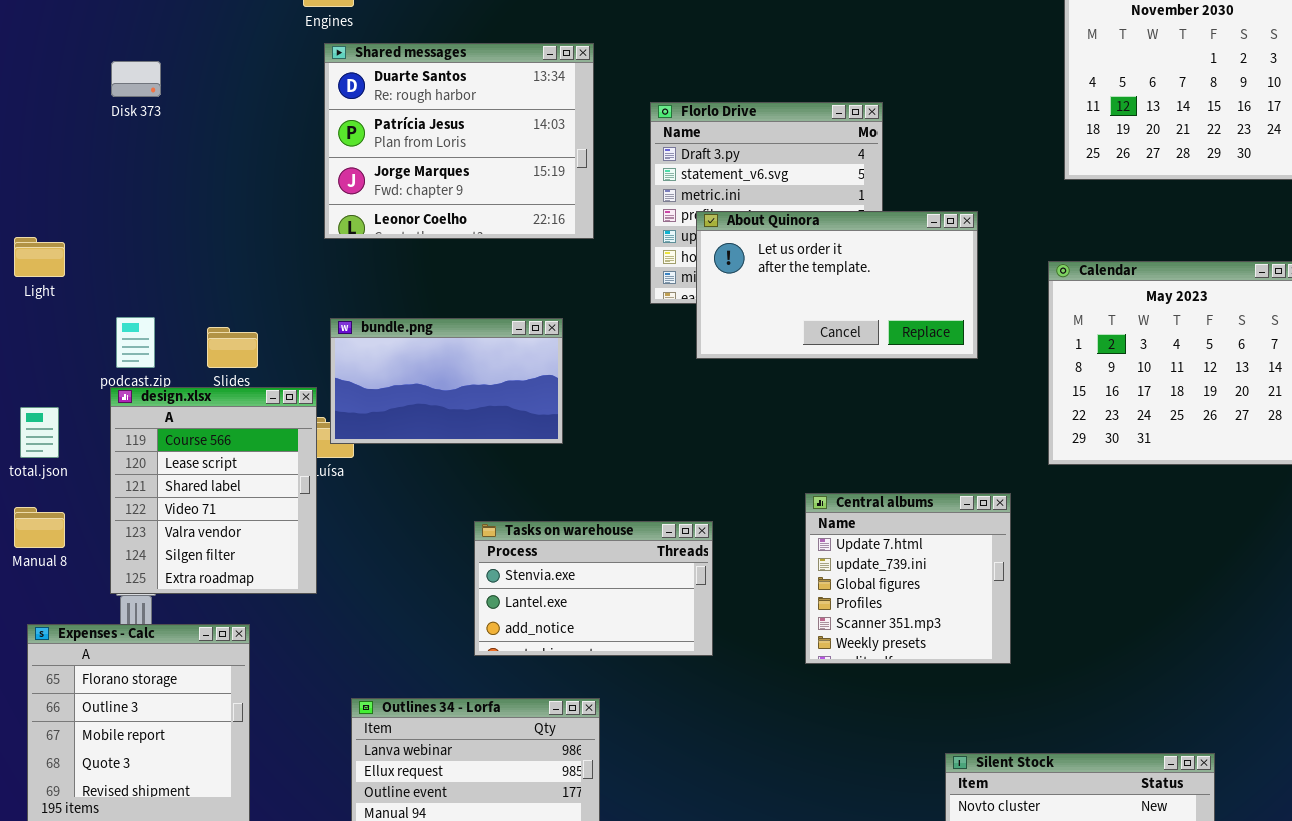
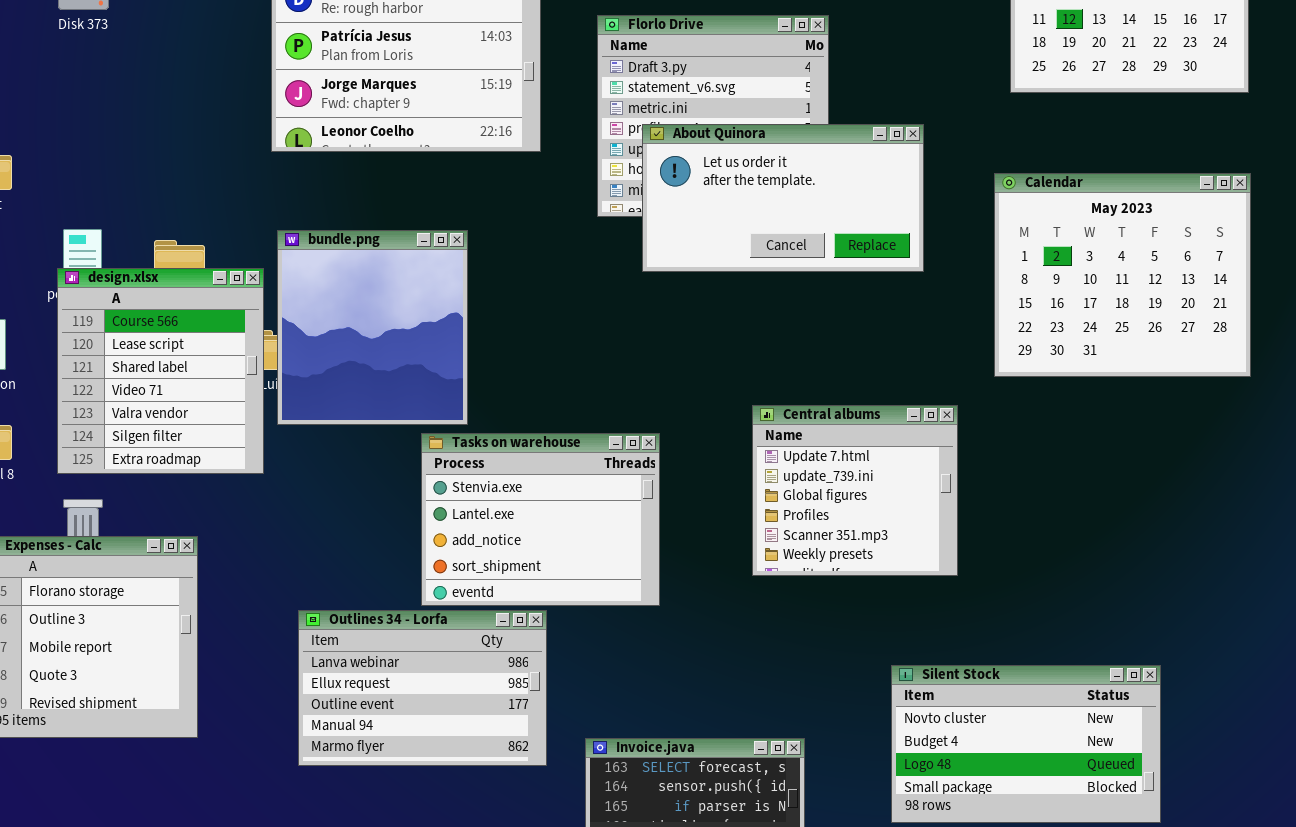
bundle.png: [330,318,563,444] -> [277,230,468,425], resized
design.xlsx: [110,387,317,594] -> [57,268,264,474], moved
Tasks on warehouse: [474,521,713,656] -> [421,433,660,606], resized

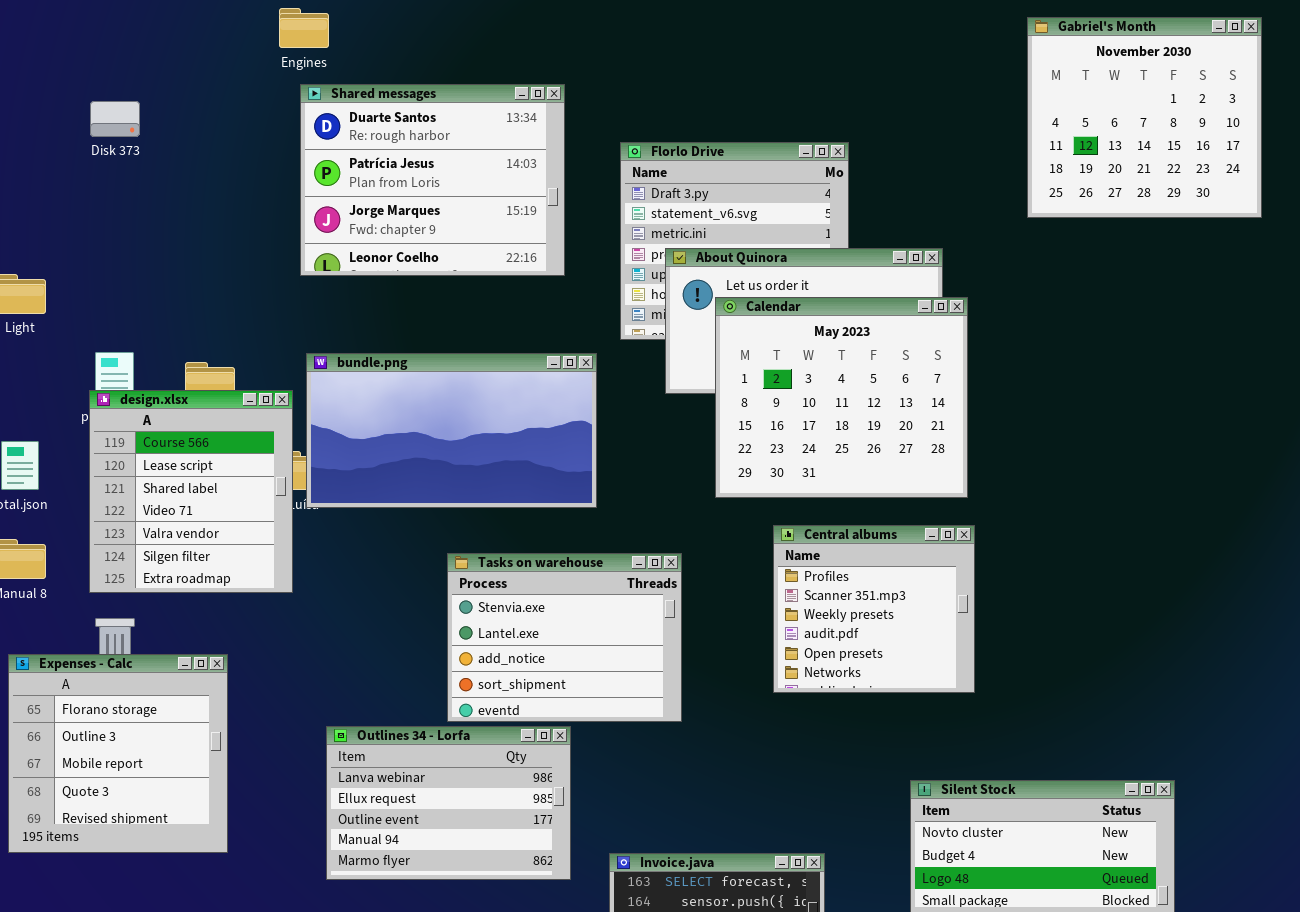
Calendar: [994,173,1251,377] -> [715,297,968,498], moved
bundle.png: [277,230,468,425] -> [306,353,597,508], resized
Central albums: [752,405,958,576] -> [773,525,975,693], scrolled down 3 rows

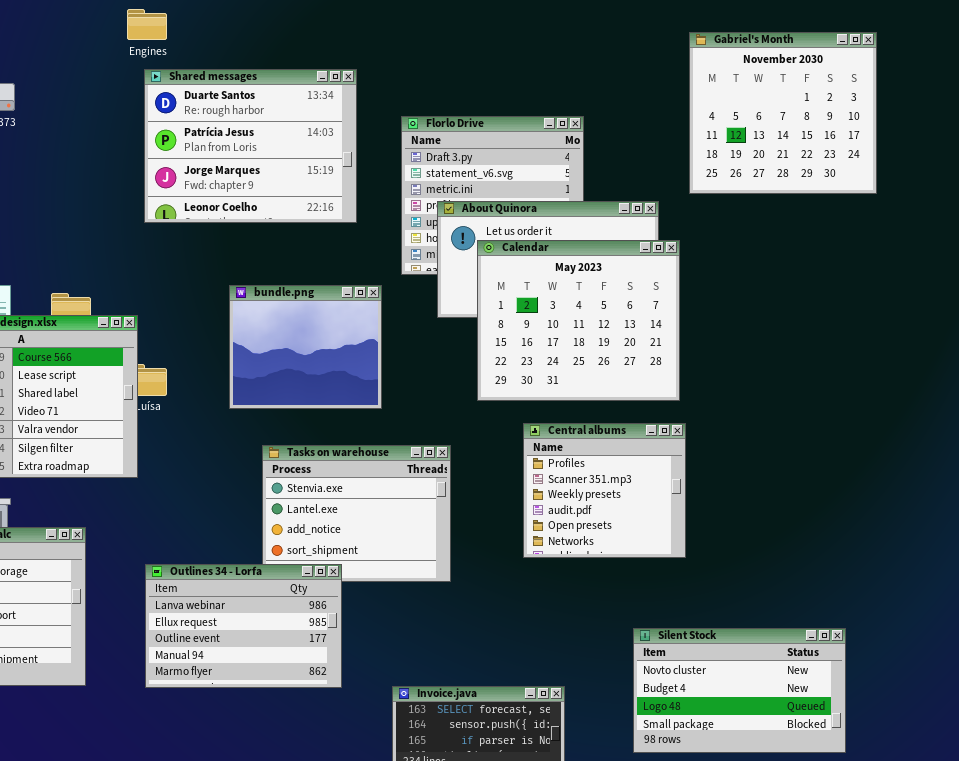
Gabriel's Month: [1027,17,1262,218] -> [689,32,877,194], moved
bundle.png: [306,353,597,508] -> [229,285,382,409], resized
Outlines 34 - Lorfa: [326,726,571,880] -> [145,564,342,688], moved

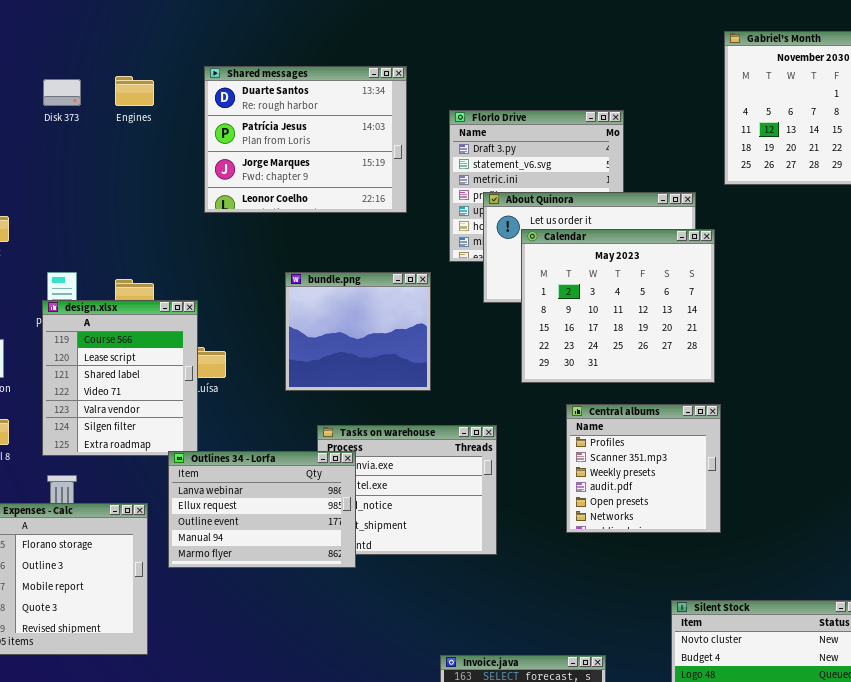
Engines: [127,9,167,40] -> [115,76,154,106], moved
Outlines 34 - Lorfa: [145,564,342,688] -> [168,451,356,568], moved

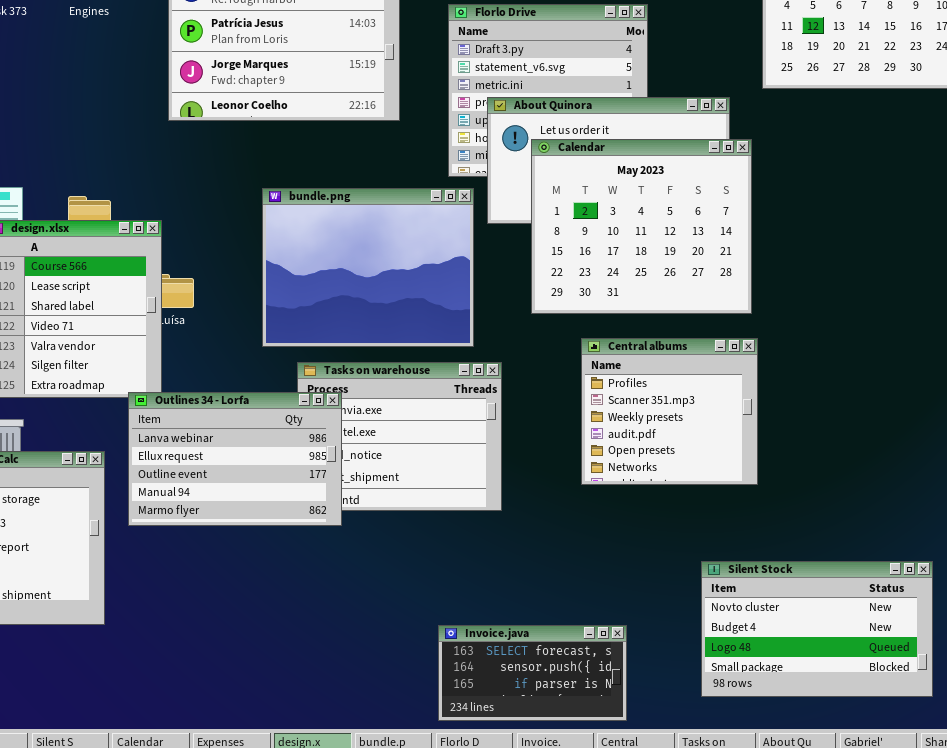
bundle.png: [285,272,431,391] -> [262,188,474,347], resized

